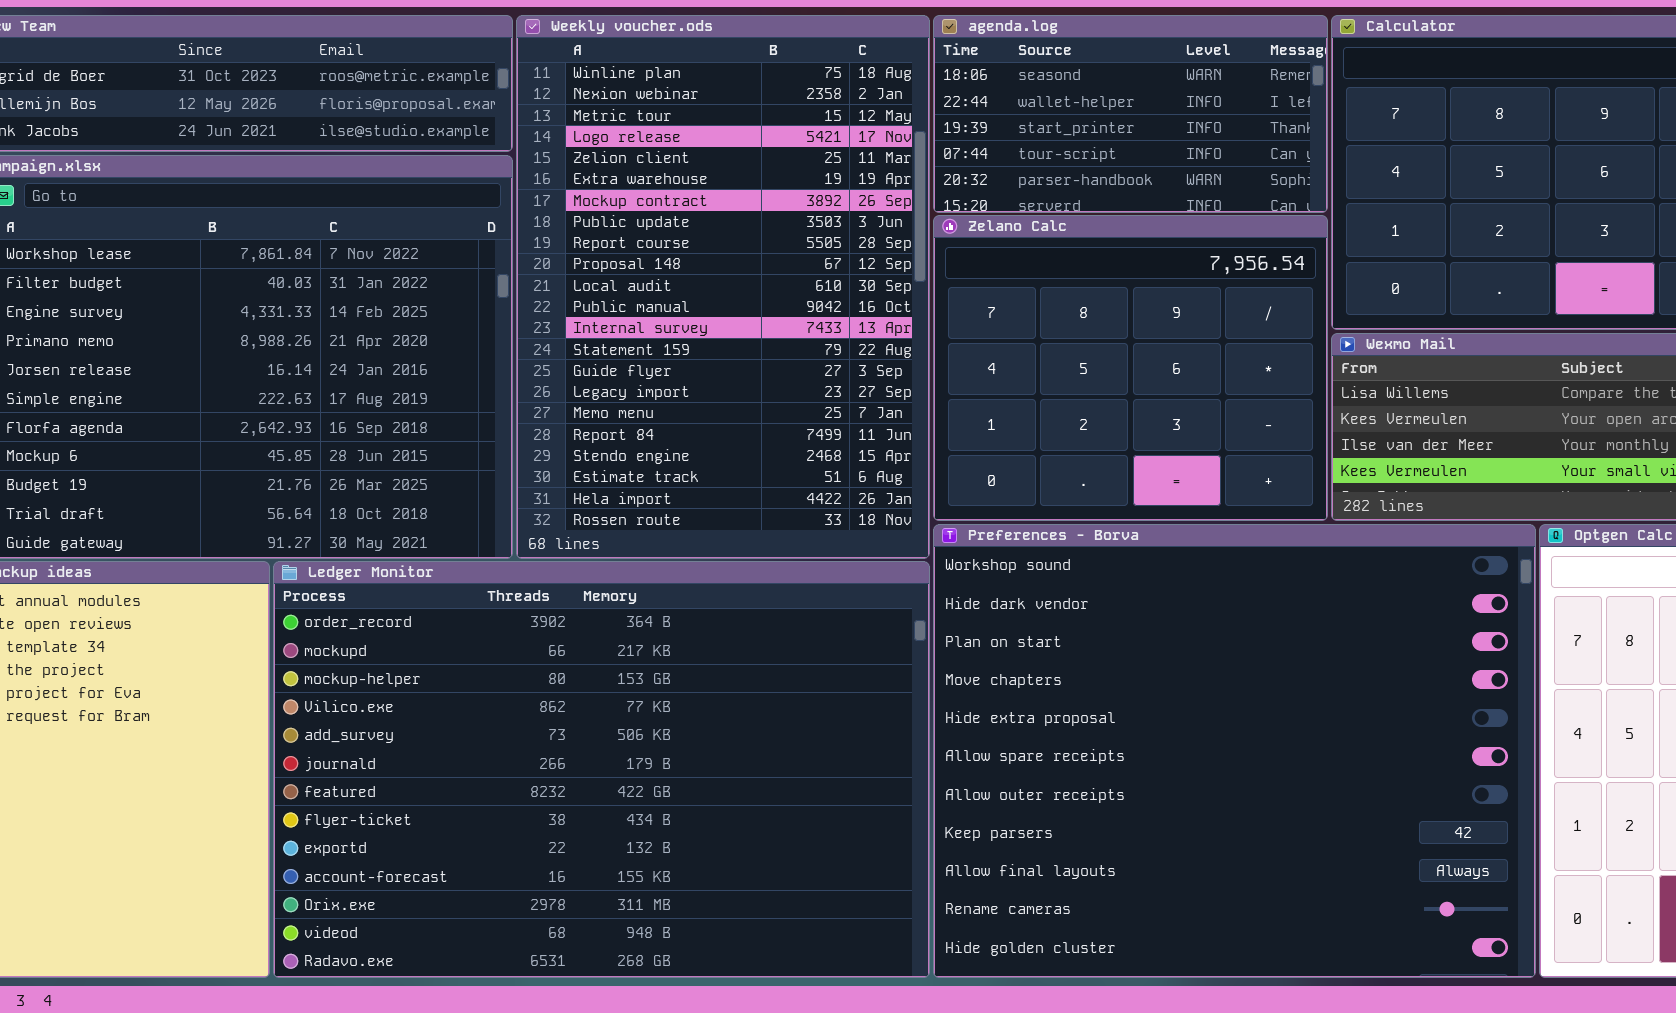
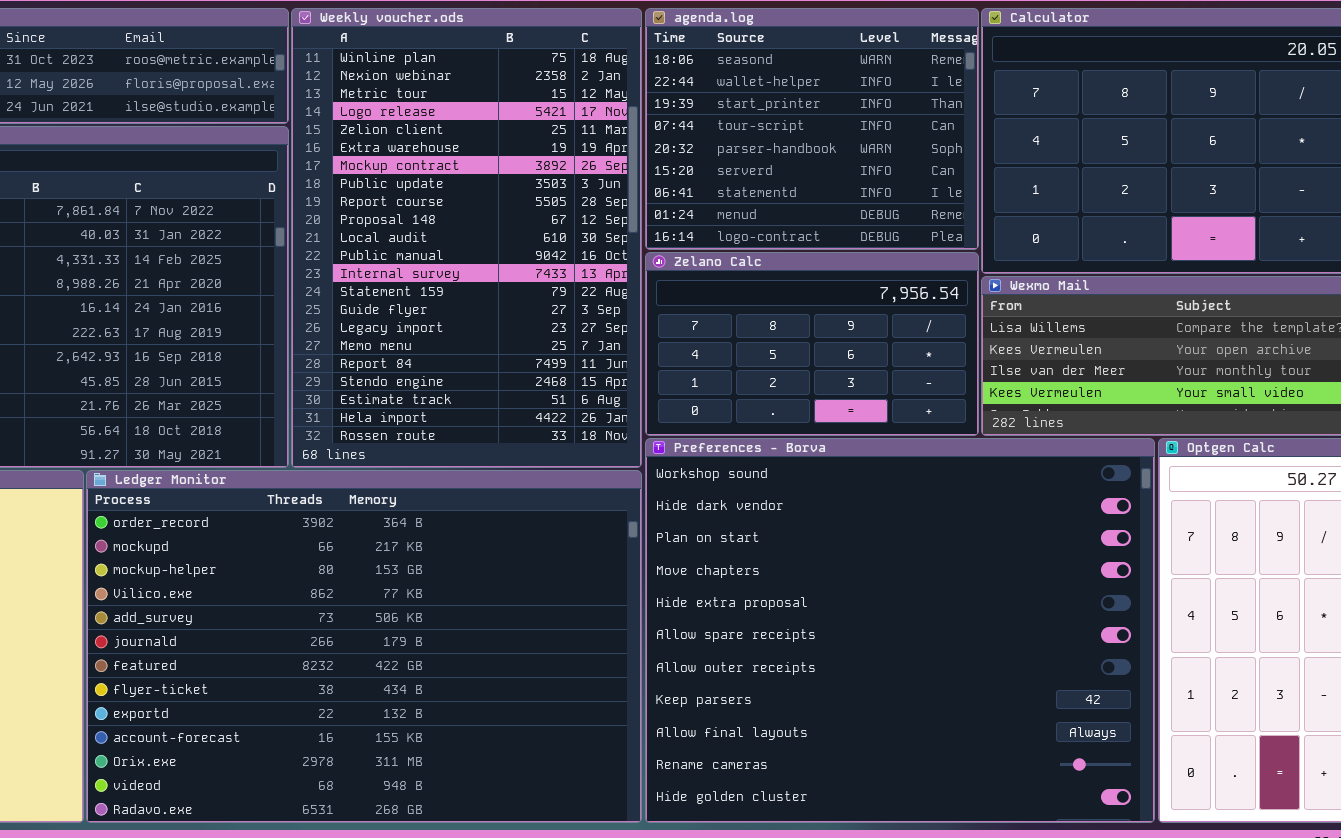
agenda.log: [933,15,1328,213] -> [645,8,979,250], resized
Zelano Calc: [933,215,1328,521] -> [645,252,979,436], resized

